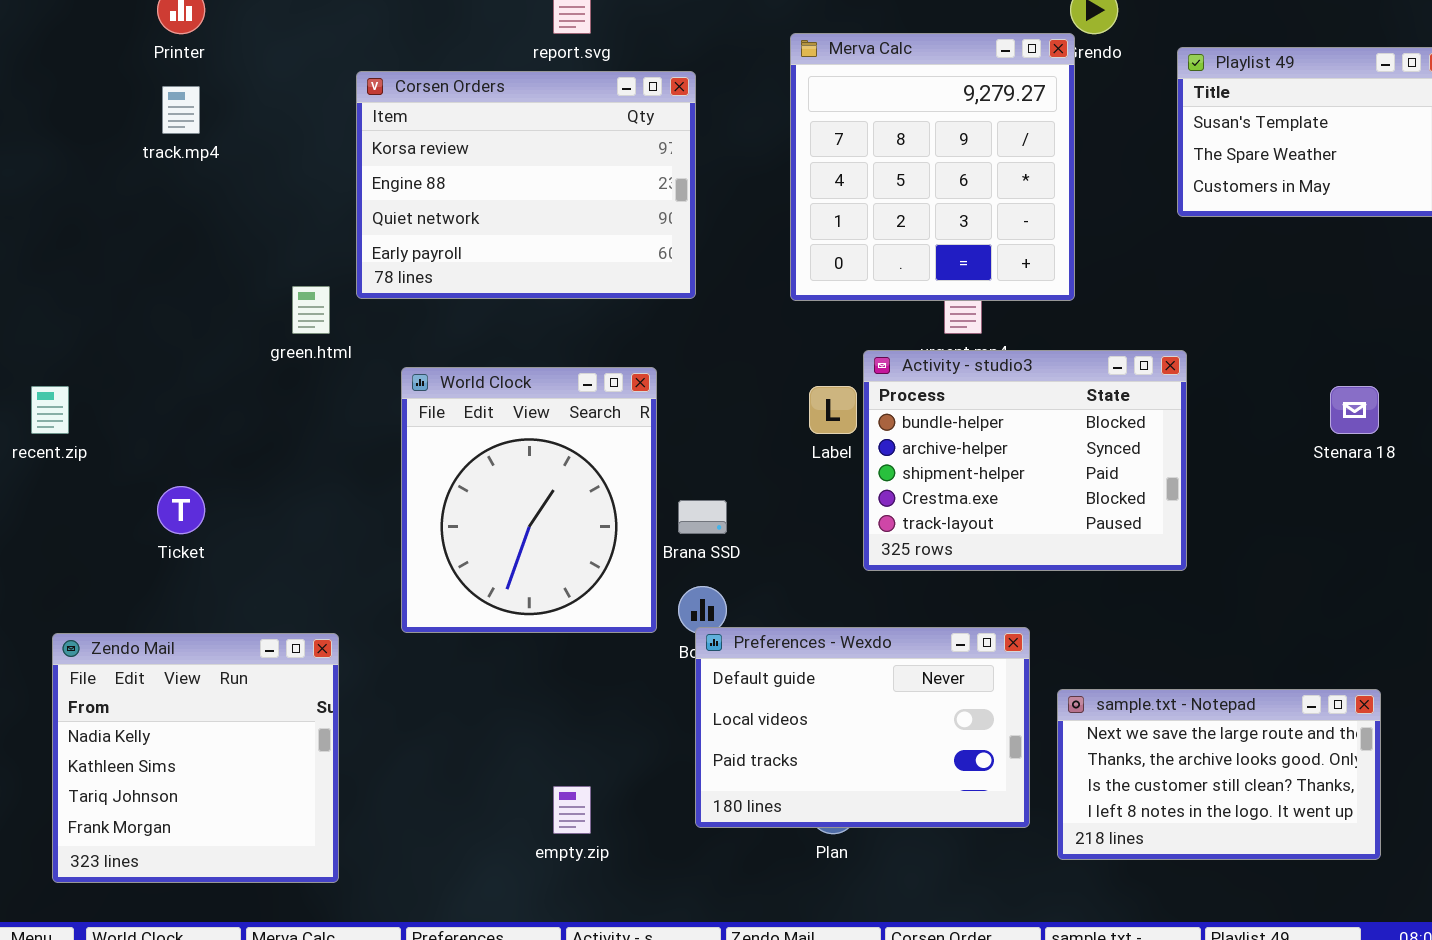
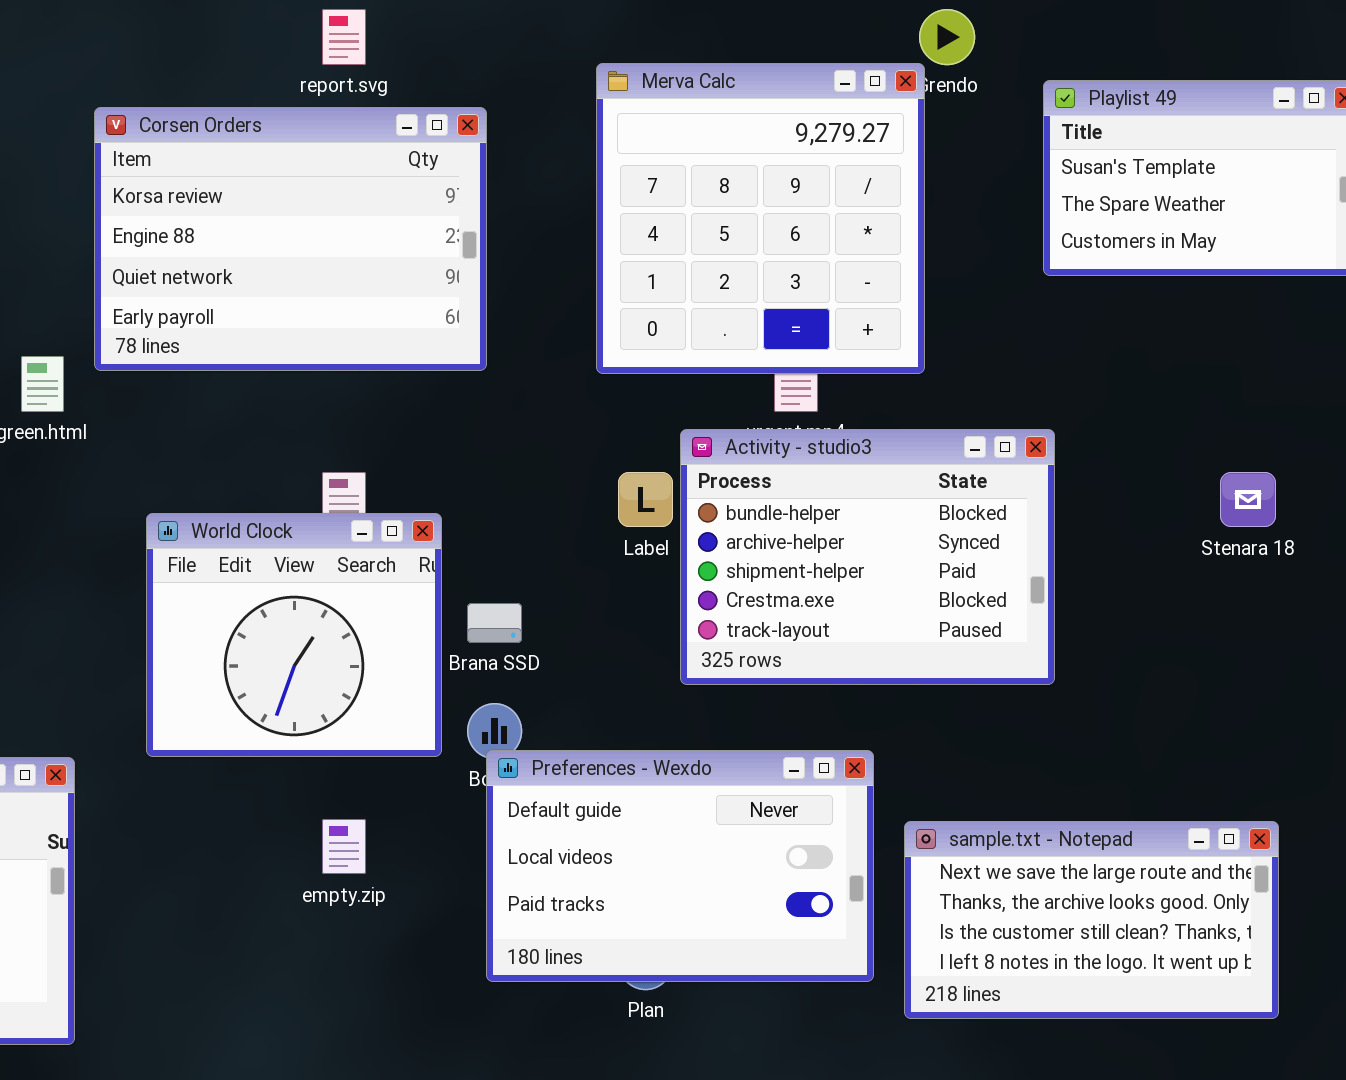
World Clock: [401,367,657,633] -> [146,513,442,757], resized
empty.zip: [553,786,591,834] -> [322,819,366,874], moved

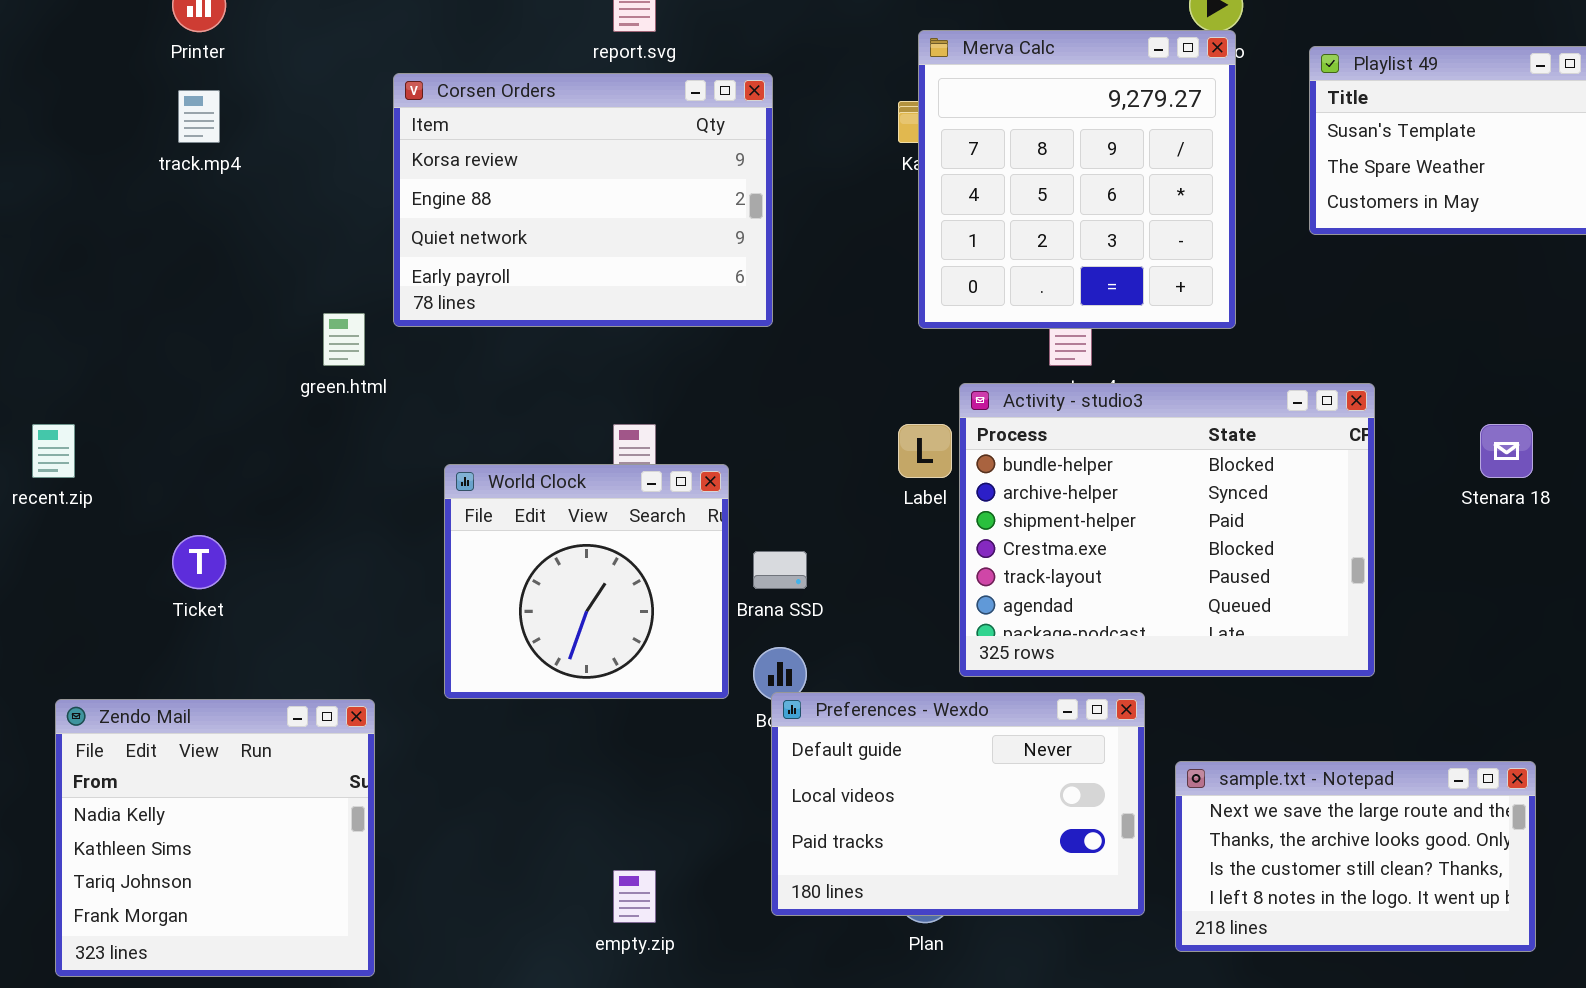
Merva Calc: [596,63,925,374] -> [918,30,1236,329], moved
Activity - studio3: [680,429,1055,685] -> [959,383,1375,677], resized
empty.zip: [322,819,366,874] -> [613,870,656,923], moved

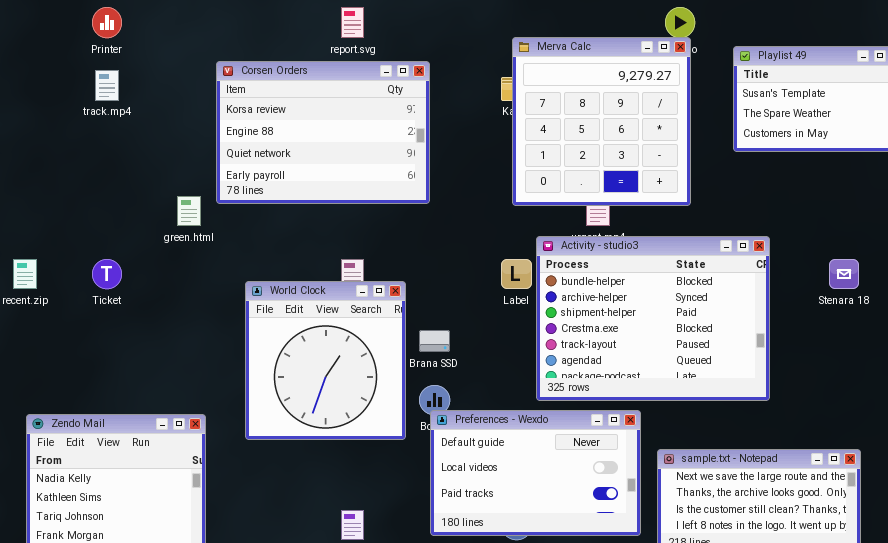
World Clock: [444,464,729,699] -> [245,281,406,440], resized
Ticket: [172,535,226,589] -> [92,259,122,289], moved

